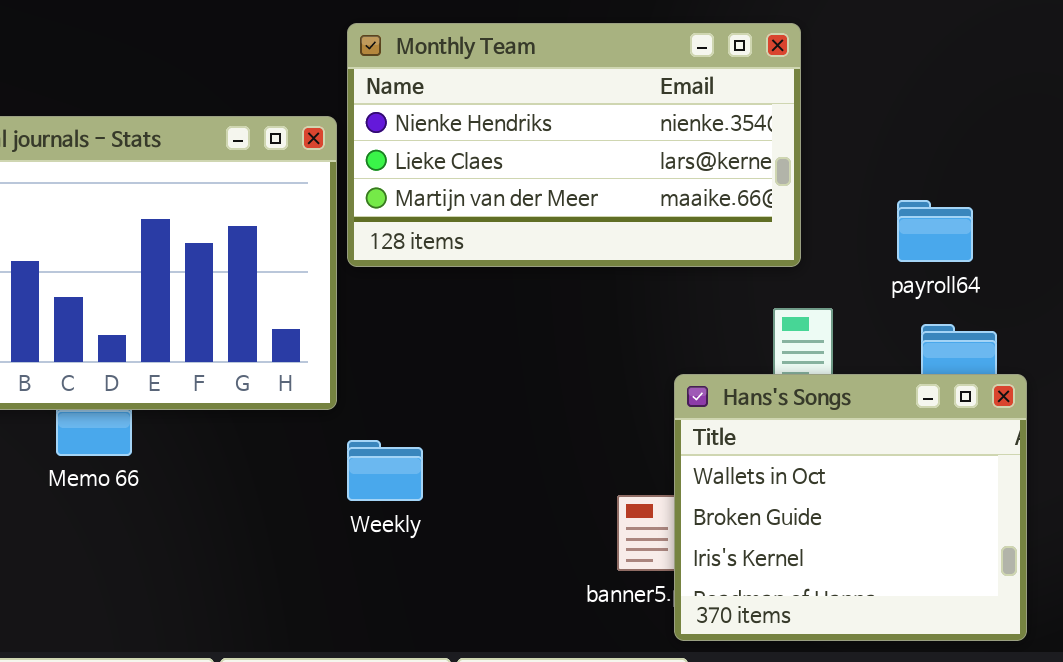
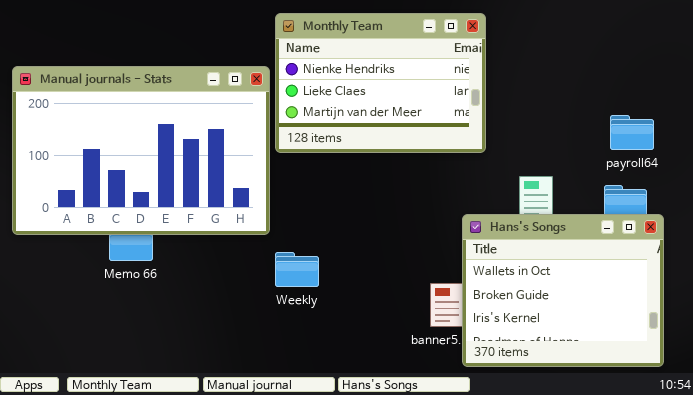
Monthly Team: [347,23,801,267] -> [275,13,486,153], resized
payroll64: [897,200,973,262] -> [610,115,654,150], moved

